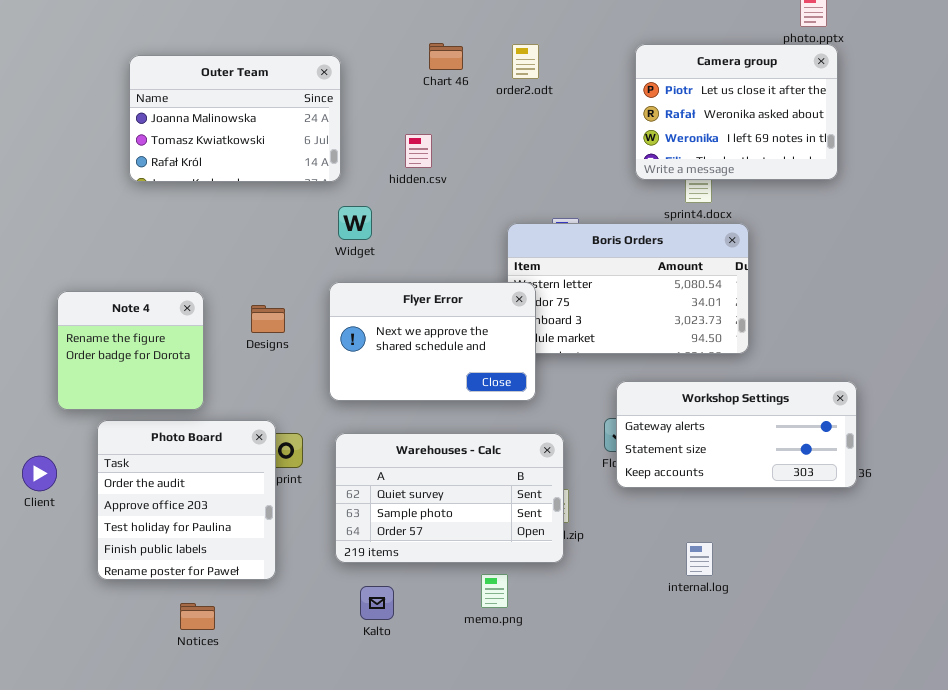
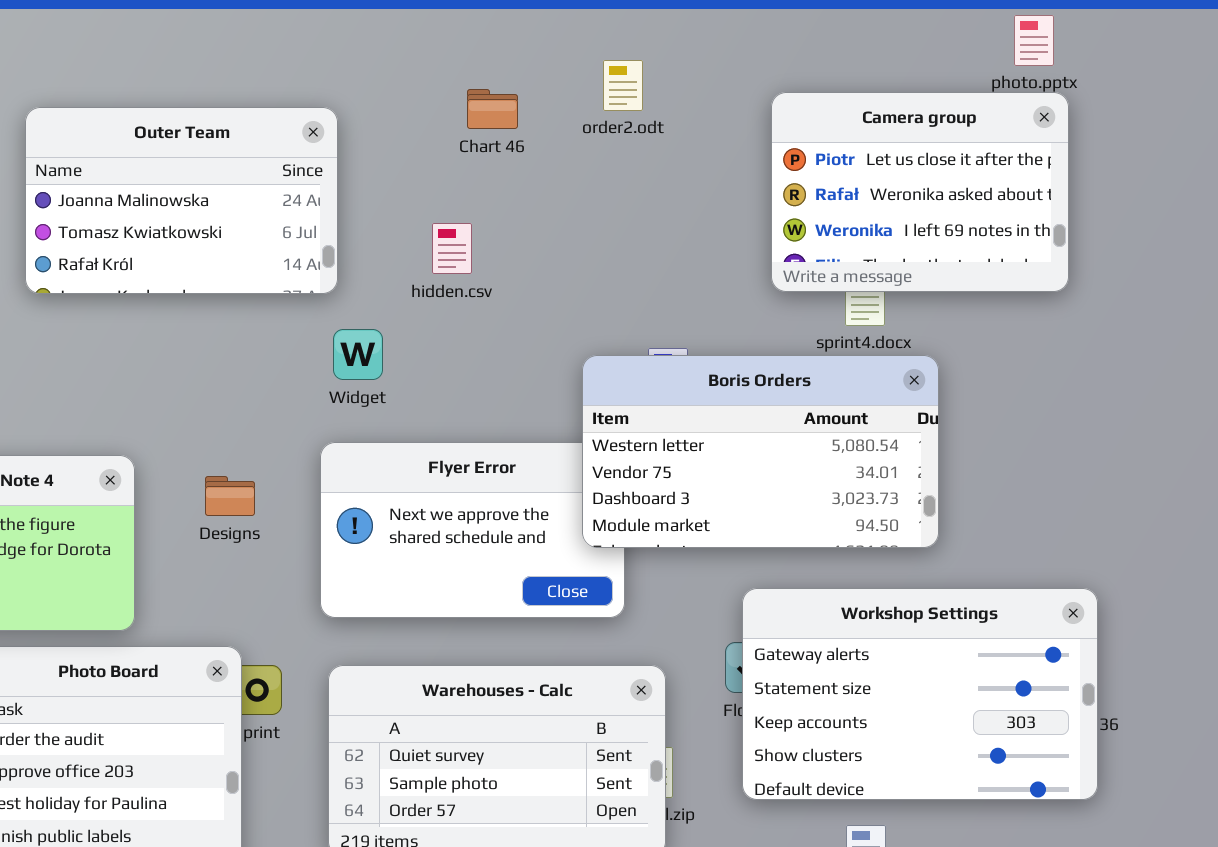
order2.odt: [512,44,539,79] -> [603,60,643,111], moved
Boris Orders: [507,223,749,354] -> [582,355,939,548], raised
Workshop Settings: [616,381,857,488] -> [742,588,1098,800], resized

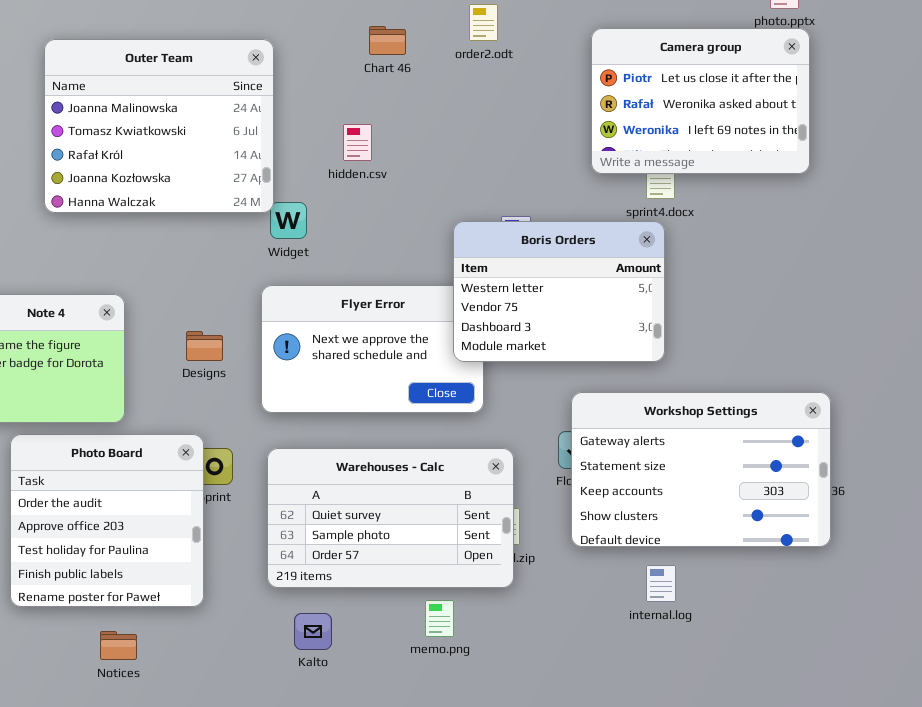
Outer Team: [25,107,338,294] -> [44,39,274,213], resized
Boris Orders: [582,355,939,548] -> [453,221,665,362], resized
Designs: [205,476,255,516] -> [186,331,223,361], moved

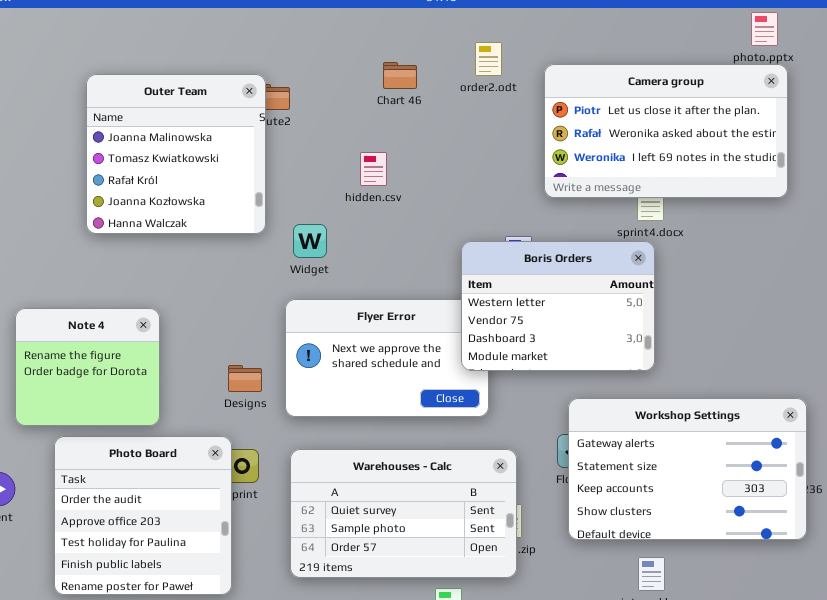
Camera group: [591,28,810,174] -> [544,64,788,198], resized
Outer Team: [44,39,274,213] -> [86,74,266,234], resized
Designs: [186,331,223,361] -> [228,365,262,392], moved

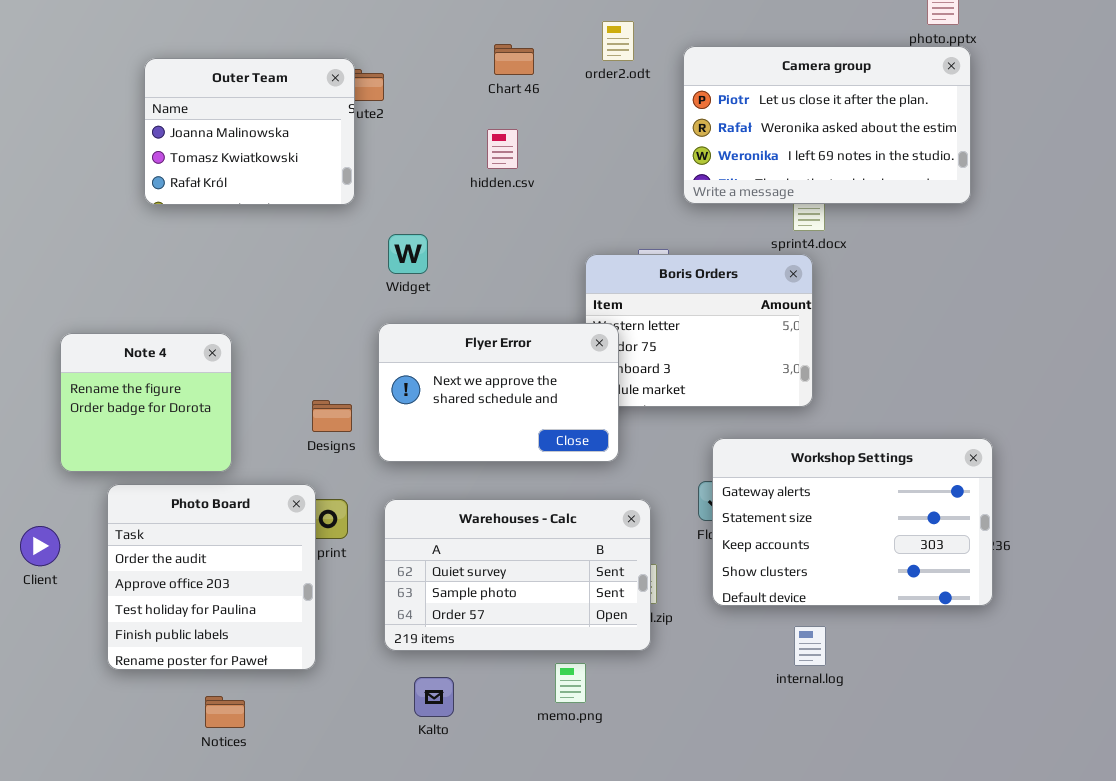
Outer Team: [86,74,266,234] -> [144,58,355,205], resized
hidden.csv: [360,152,387,186] -> [487,129,518,169], moved
Flyer Error: [285,299,489,417] -> [378,323,619,462], raised

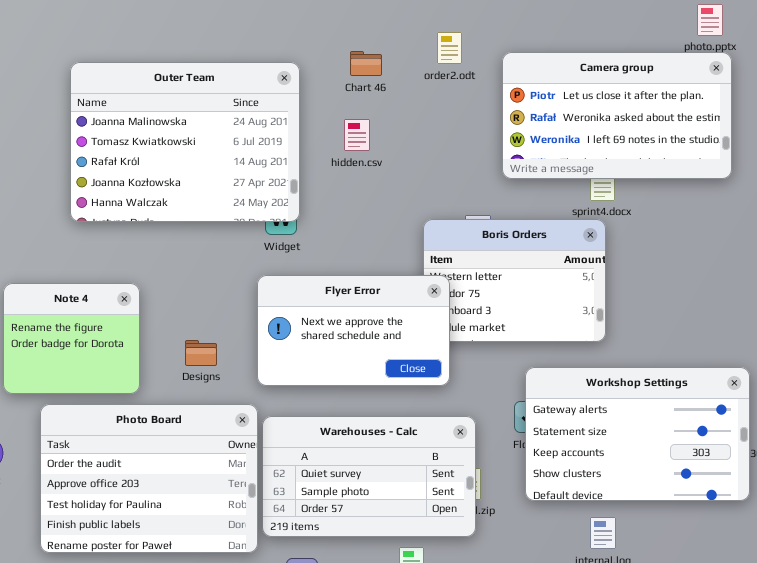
Outer Team: [144,58,355,205] -> [70,62,300,222], resized
Designs: [312,400,352,432] -> [185,340,217,366], moved
Photo Board: [107,484,316,670] -> [40,404,258,553], resized

